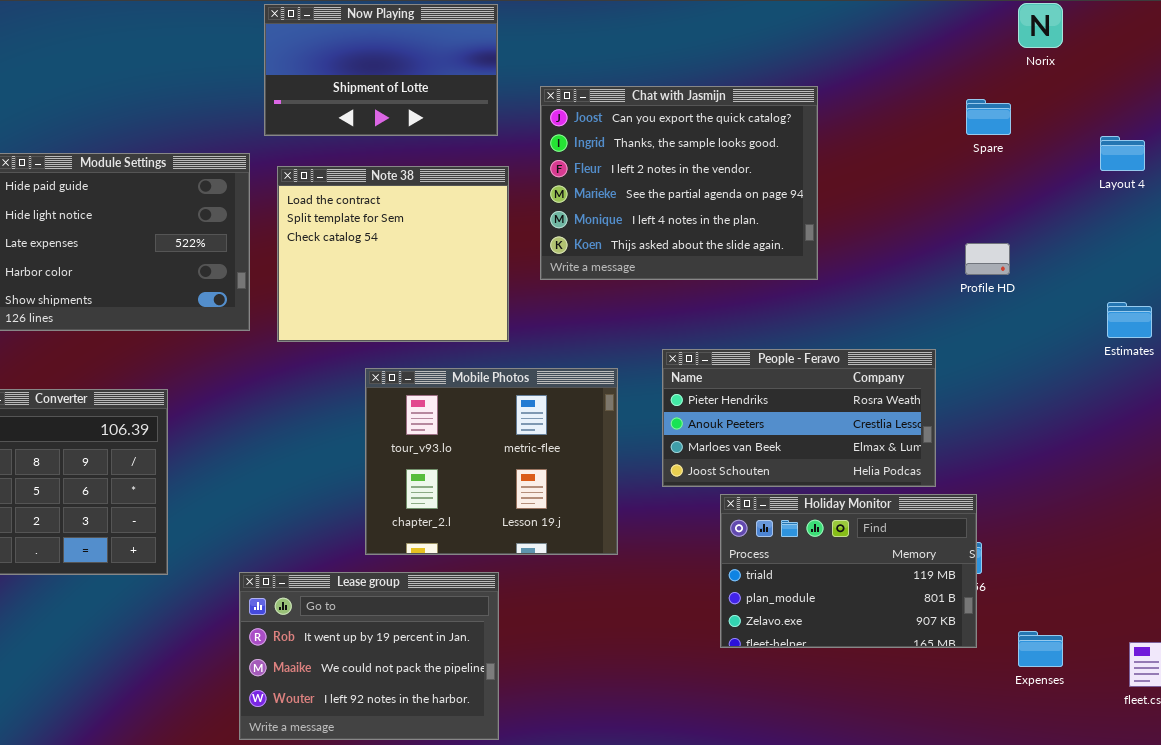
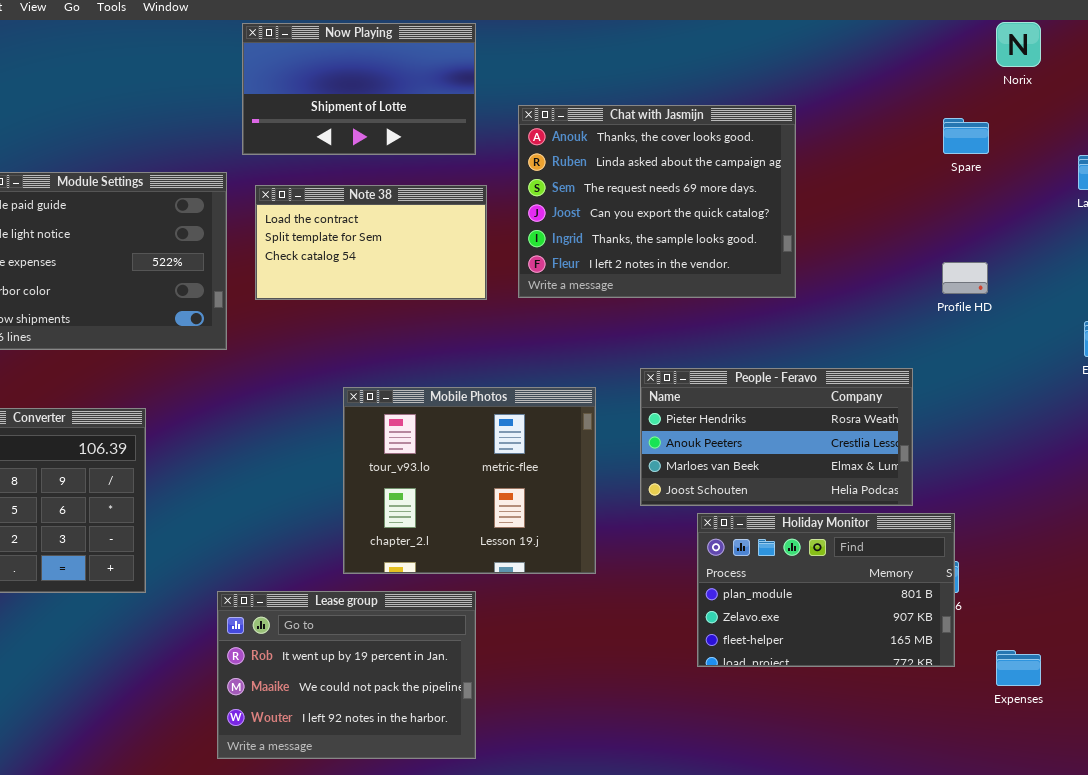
Chat with Jasmijn: [540,86,818,280] -> [518,105,796,298], scrolled up 3 rows
Note 38: [277,166,509,342] -> [255,185,487,300], resized
Holiday Monitor: [720,494,977,648] -> [697,513,955,667], scrolled down 1 row

